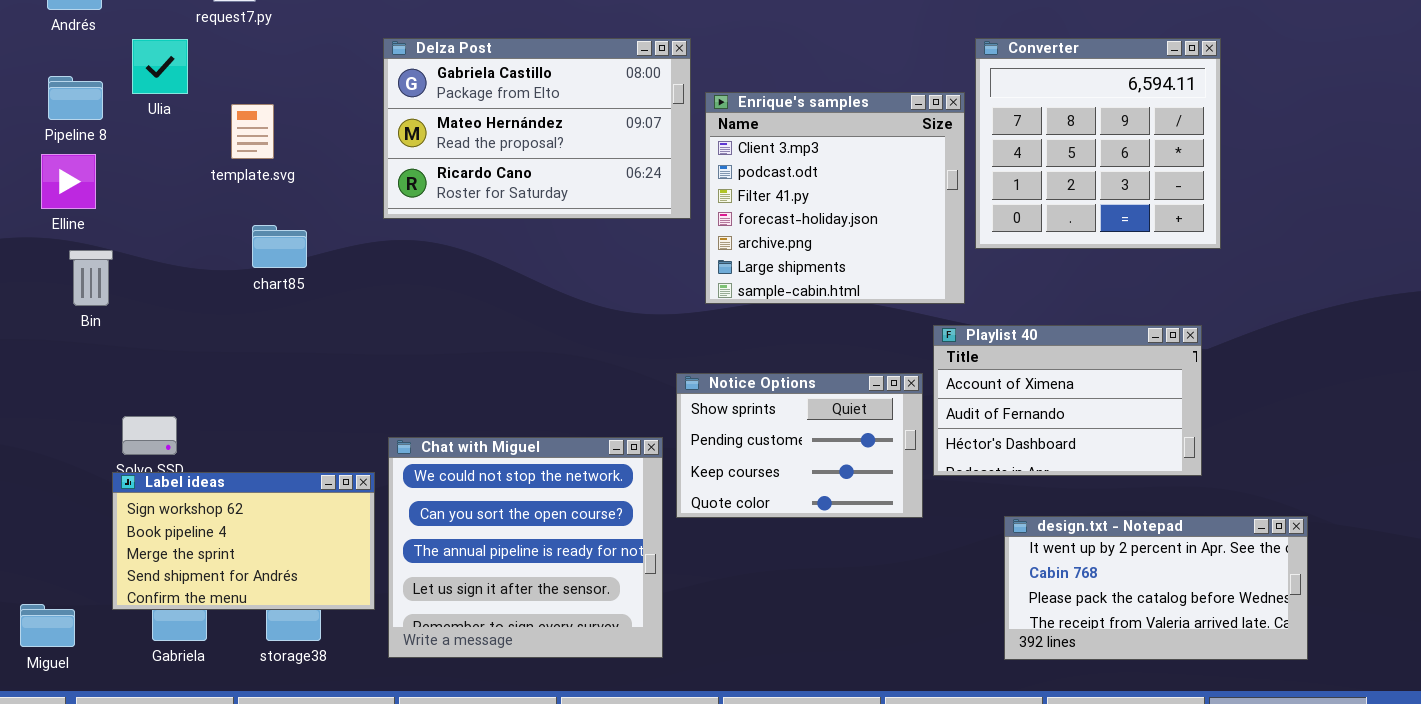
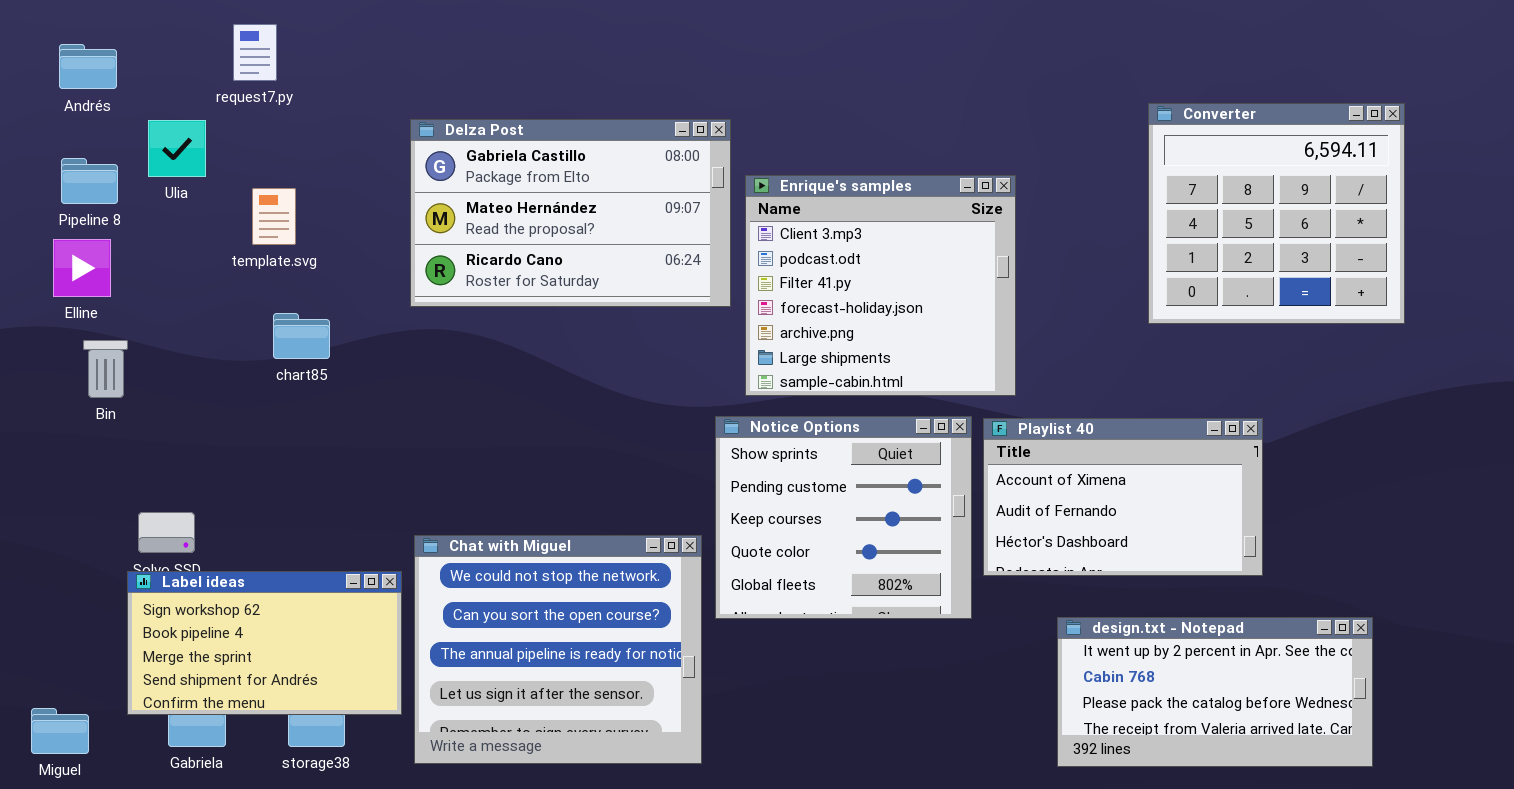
Converter: [975,38,1221,249] -> [1148,103,1405,324], moved
Notice Options: [676,373,923,518] -> [715,416,972,619], resized

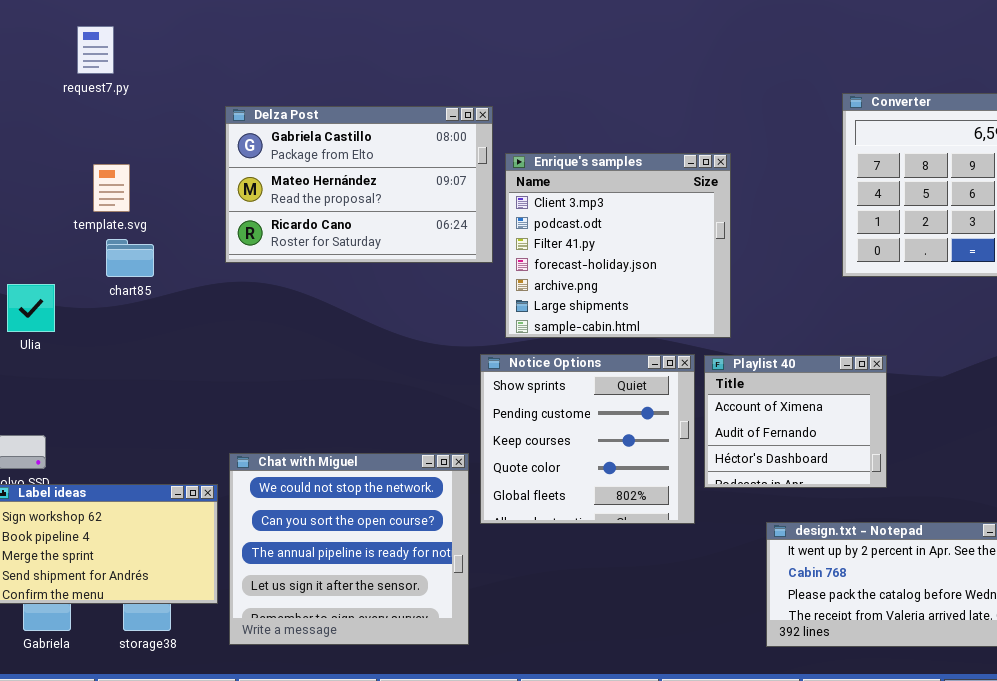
Ulia: [148,120,206,177] -> [7,284,55,332], moved
chart85: [273,313,330,359] -> [106,239,154,277], moved
Playlist 40: [983,418,1263,576] -> [704,355,887,488], resized

